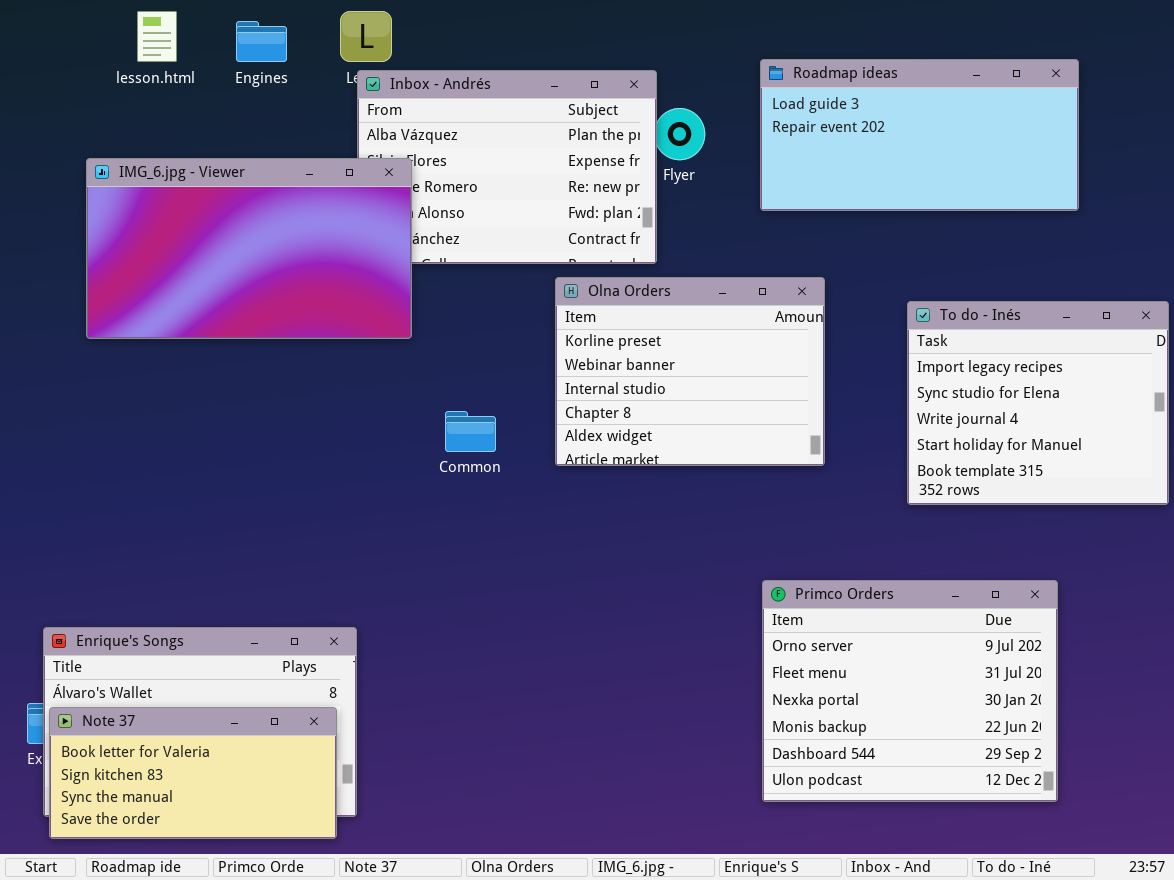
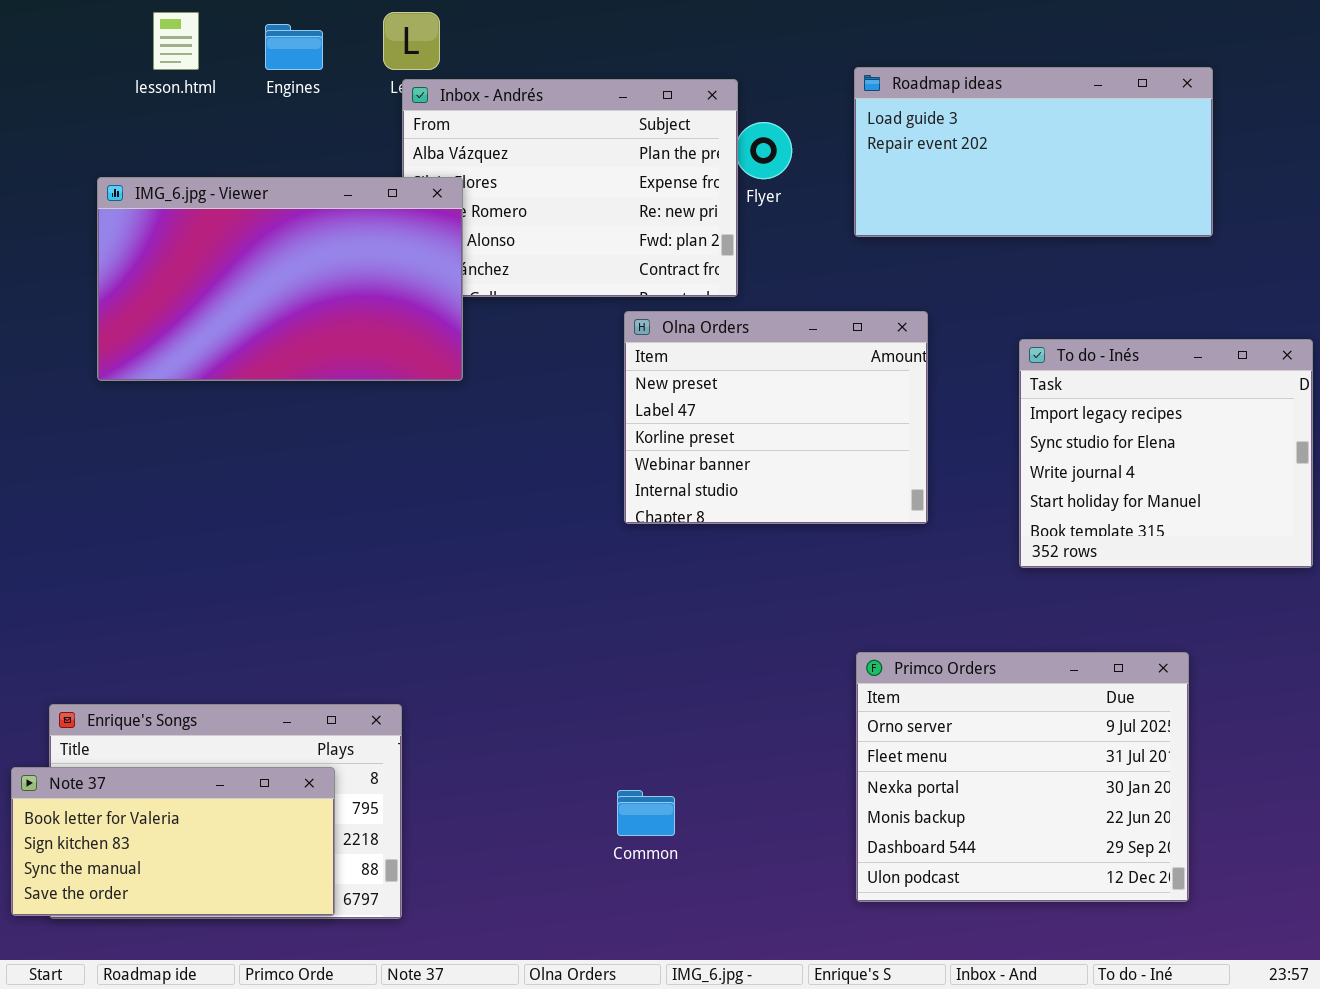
Olna Orders: [555,277,825,466] -> [624,311,928,524], scrolled up 2 rows
Common: [445,411,496,452] -> [617,790,675,836], moved
Note 37: [49,707,337,839] -> [11,767,335,916], moved

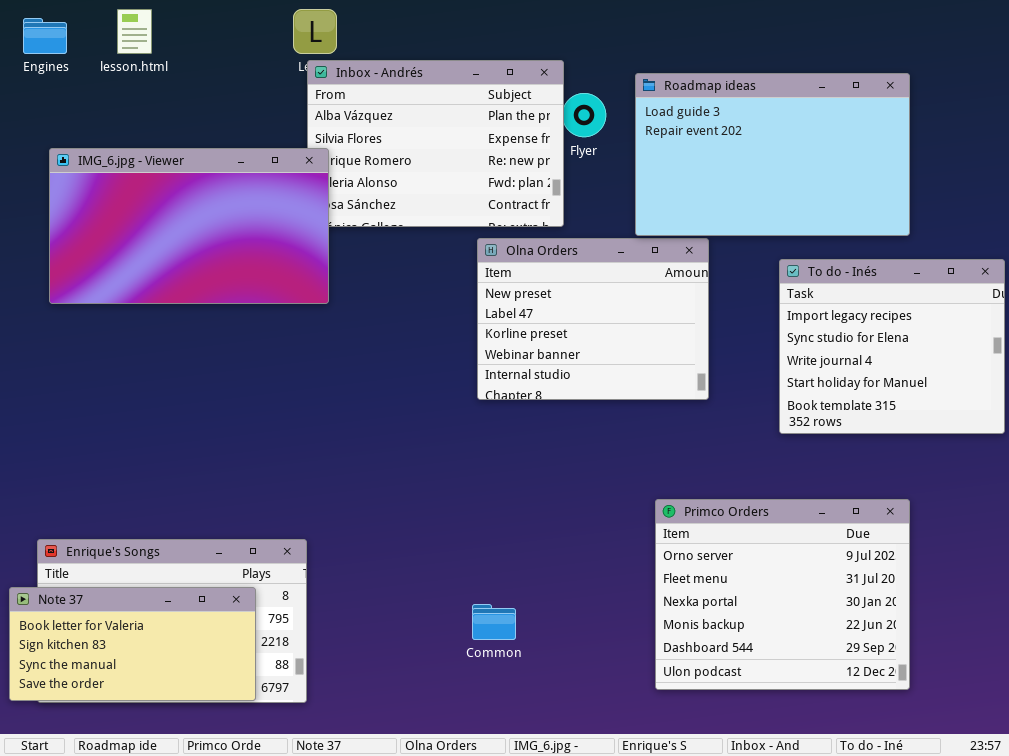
Engines: [265,24,323,70] -> [23,18,67,54], moved
Roadmap ideas: [854,67,1213,237] -> [635,73,910,236], moved, resized
IMG_6.jpg - Viewer: [97,177,463,381] -> [49,148,329,304], moved

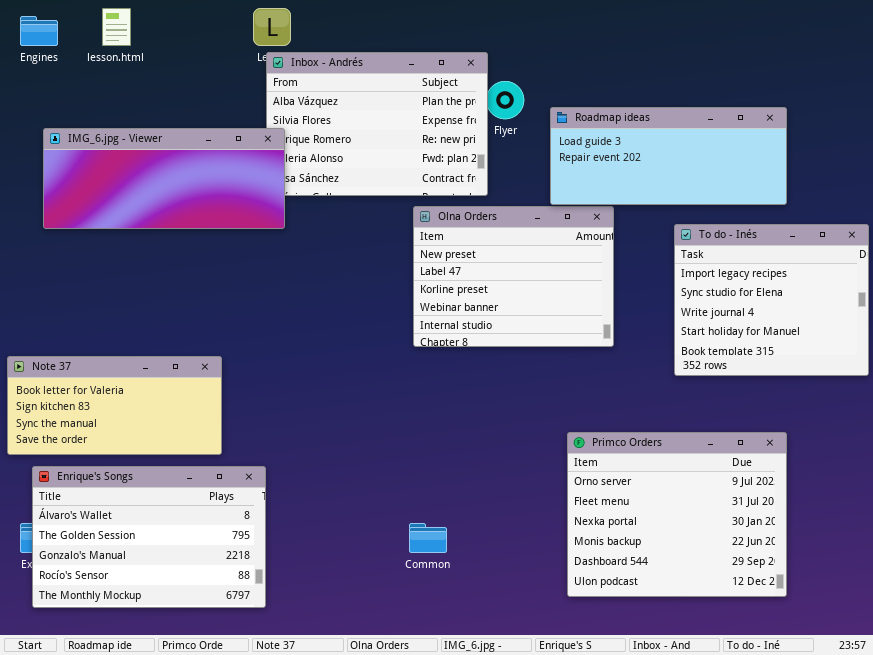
Roadmap ideas: [635,73,910,236] -> [550,107,787,205], resized
IMG_6.jpg - Viewer: [49,148,329,304] -> [43,128,285,229], resized
Note 37: [9,587,256,701] -> [7,356,222,455], moved

